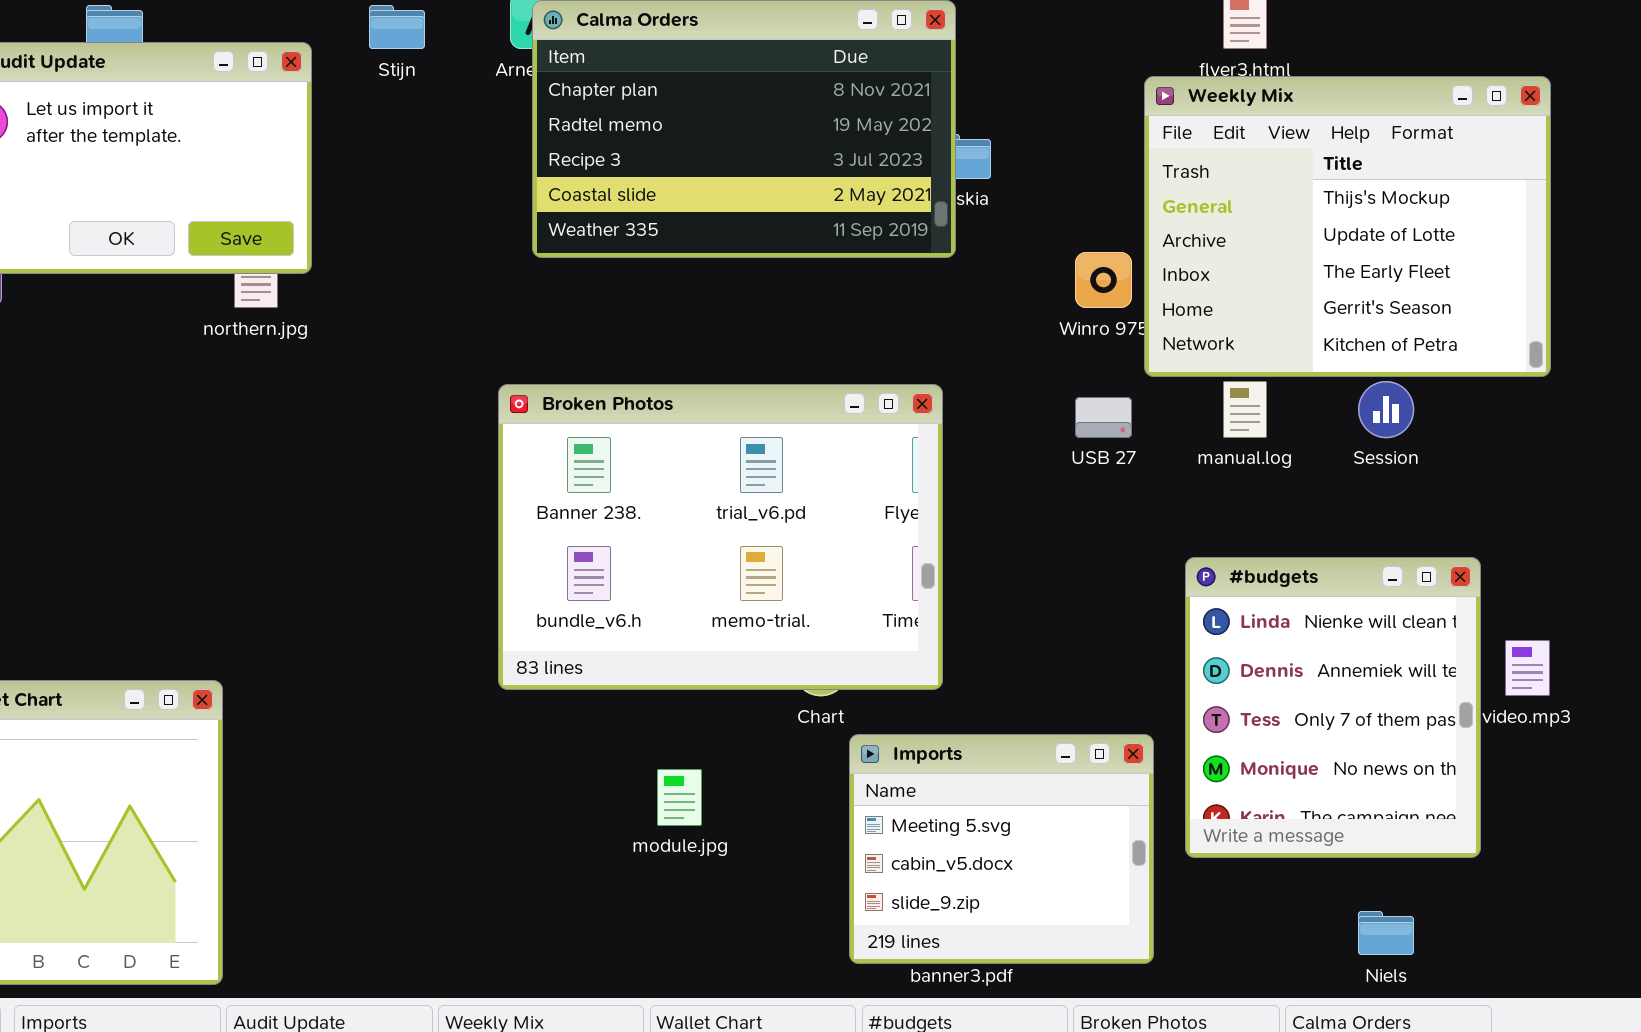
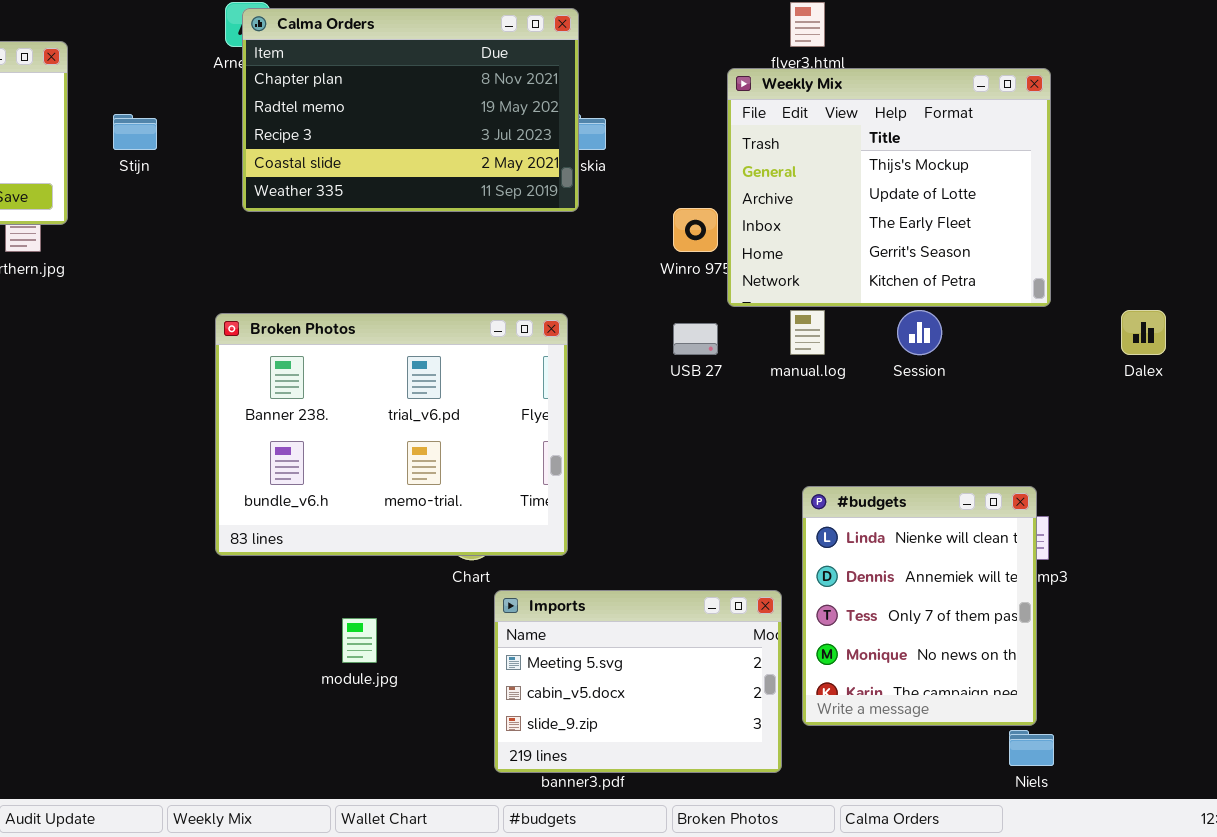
Stijn: [369,5,425,49] -> [113,114,157,150], moved
#budgets: [1185,557,1481,858] -> [802,486,1037,726], moved
Imports: [849,734,1154,964] -> [494,590,782,773], resized
Niels: [1358,911,1414,955] -> [1009,730,1054,766], moved

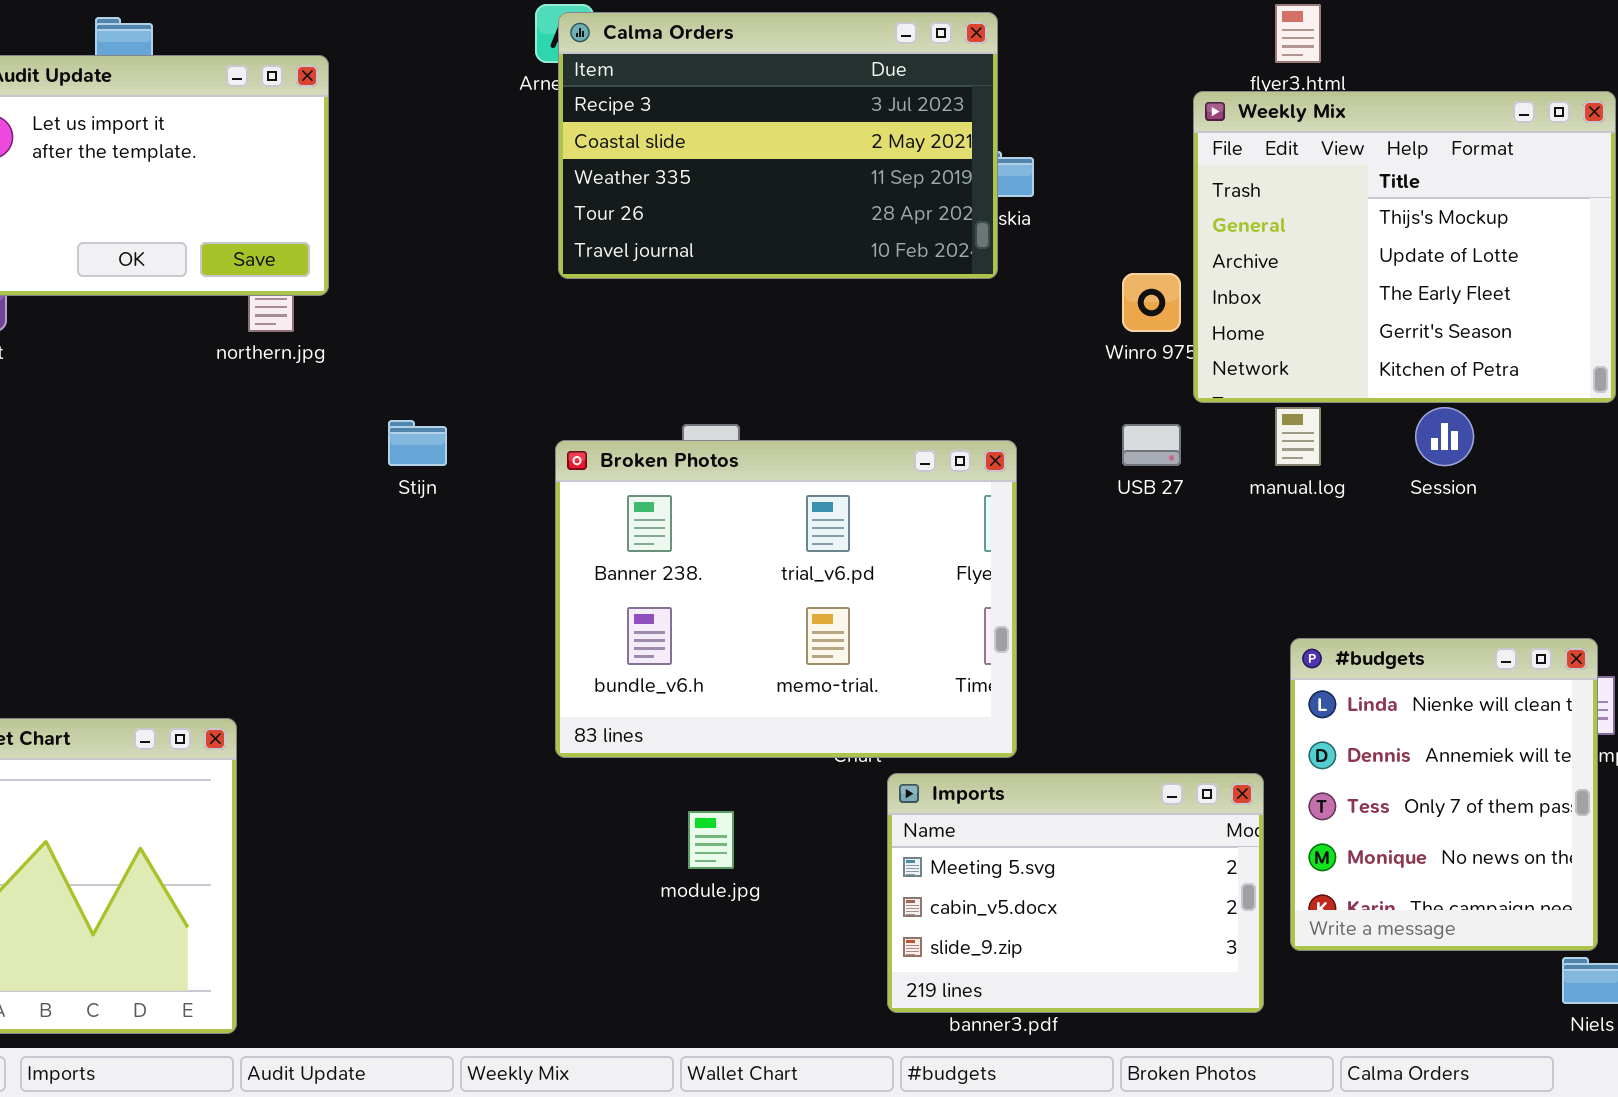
Calma Orders: [242,8,579,212] -> [558,12,998,279], scrolled down 2 rows
Stijn: [113,114,157,150] -> [388,420,447,466], moved
Broken Photos: [215,313,568,556] -> [555,440,1017,758], moved

